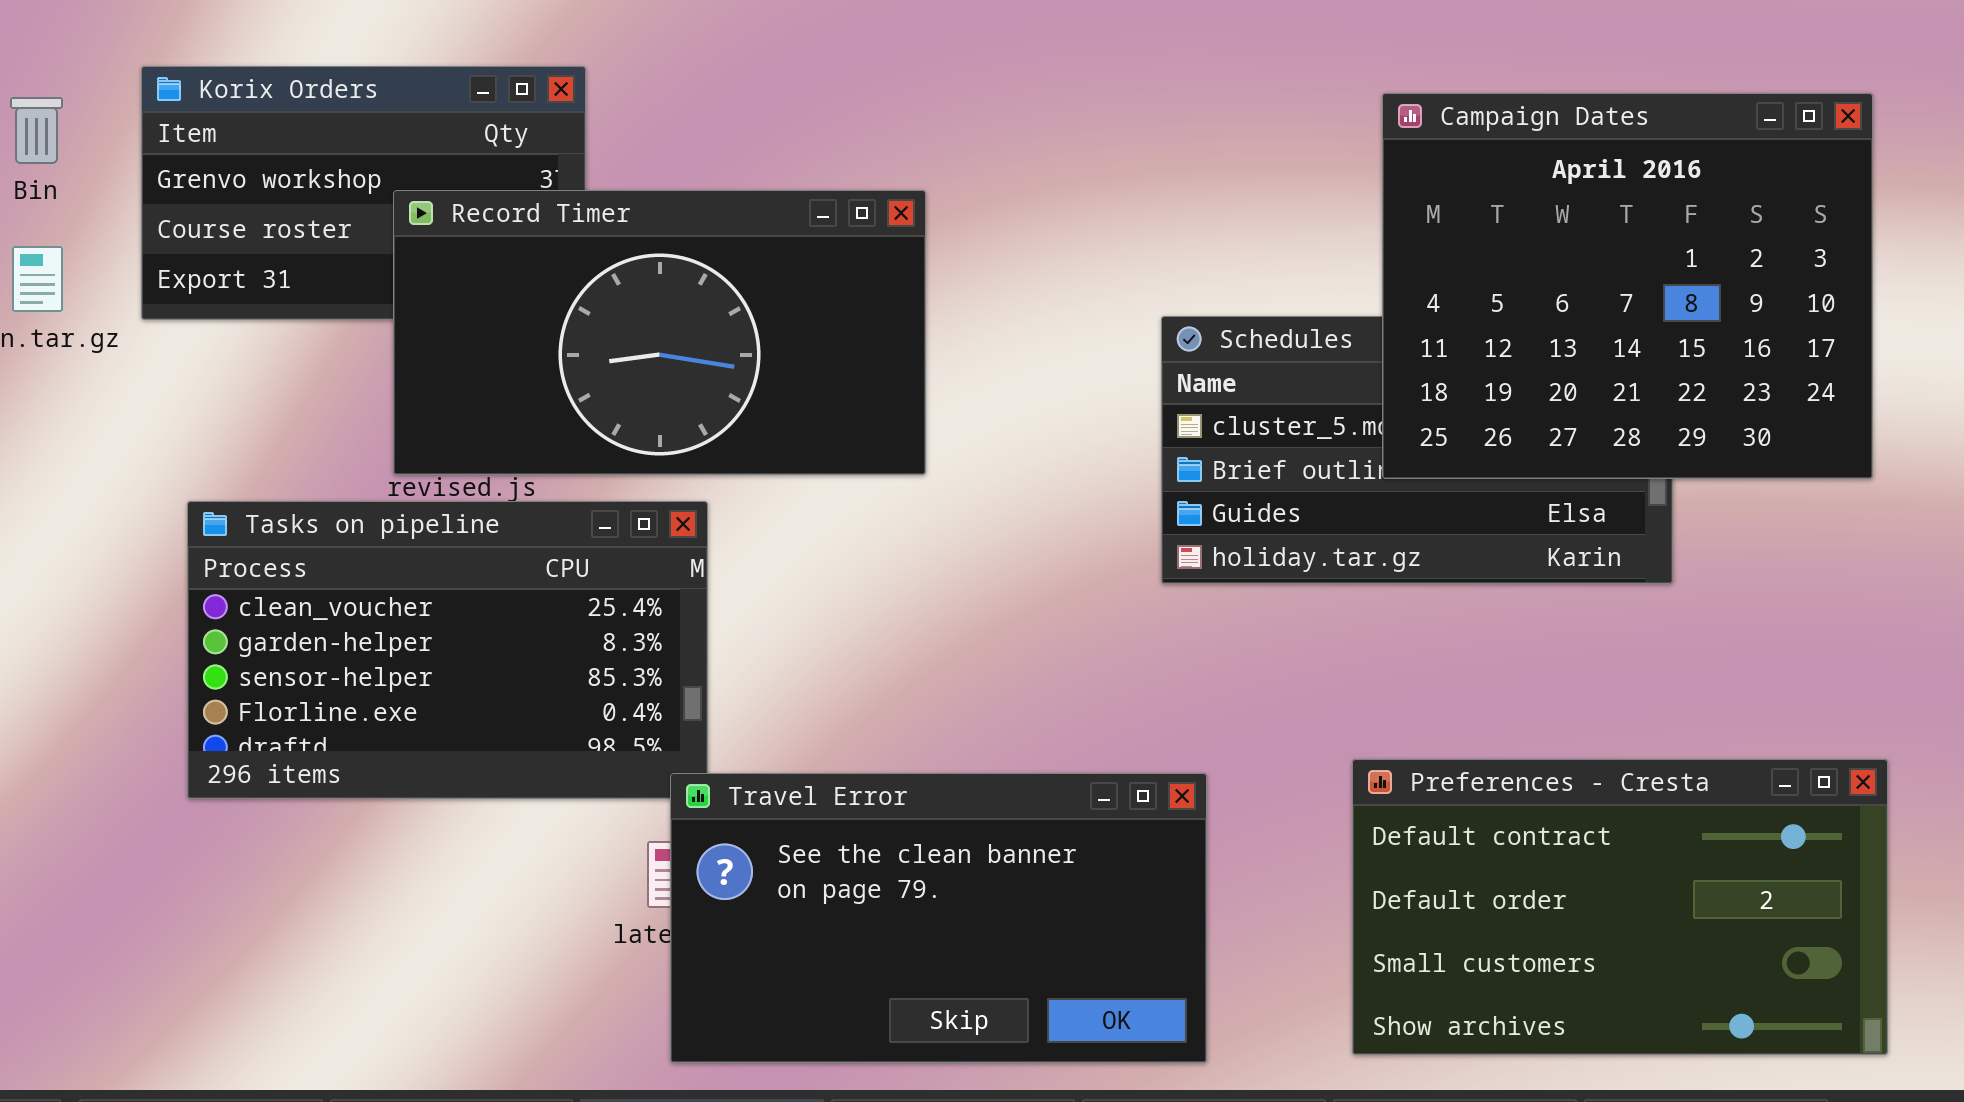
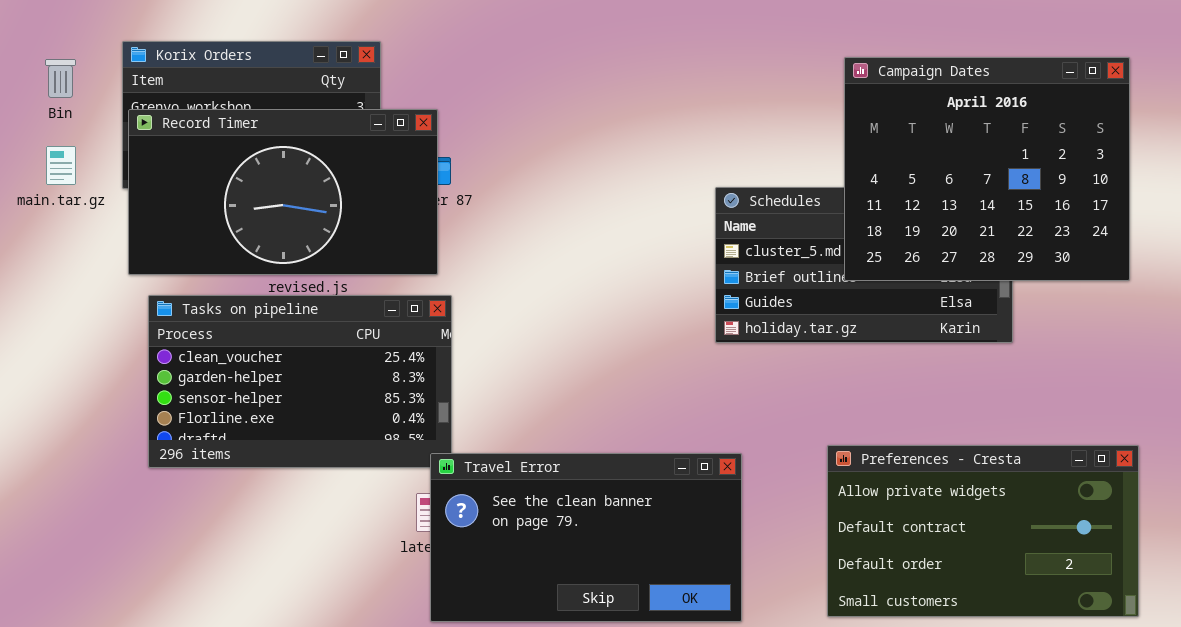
Record Timer: [393,190,926,475] -> [128,109,438,275], moved
Preferences - Cresta: [1352,759,1888,1055] -> [827,445,1139,617], scrolled up 1 row

